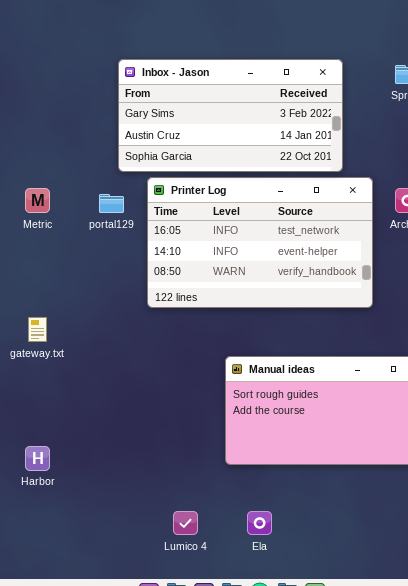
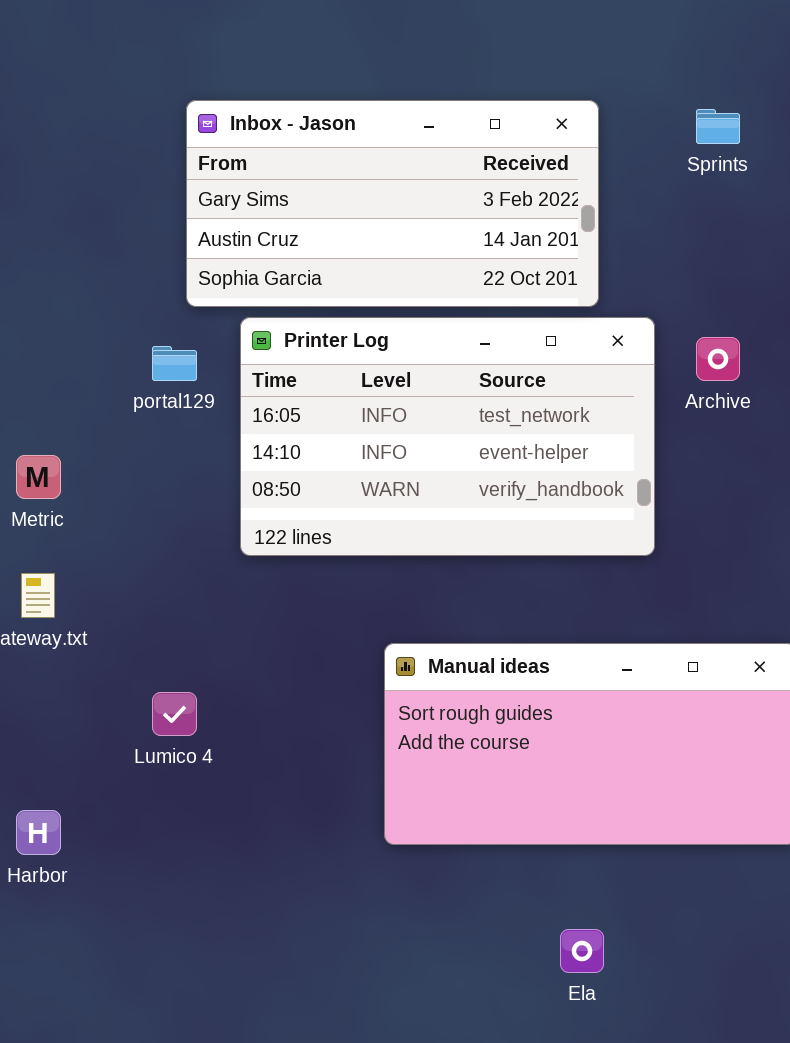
Metric: [25,188,50,213] -> [16,455,61,499], moved
Lumico 4: [173,511,198,535] -> [152,692,197,736], moved
Ela: [247,511,272,535] -> [560,929,604,973], moved

